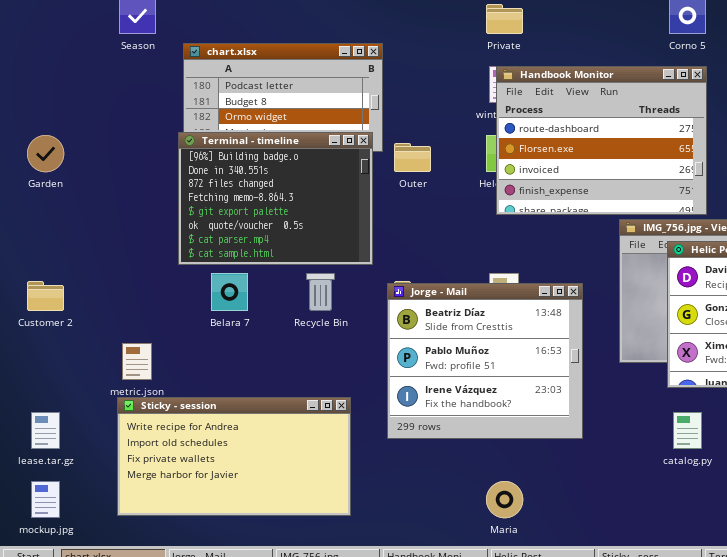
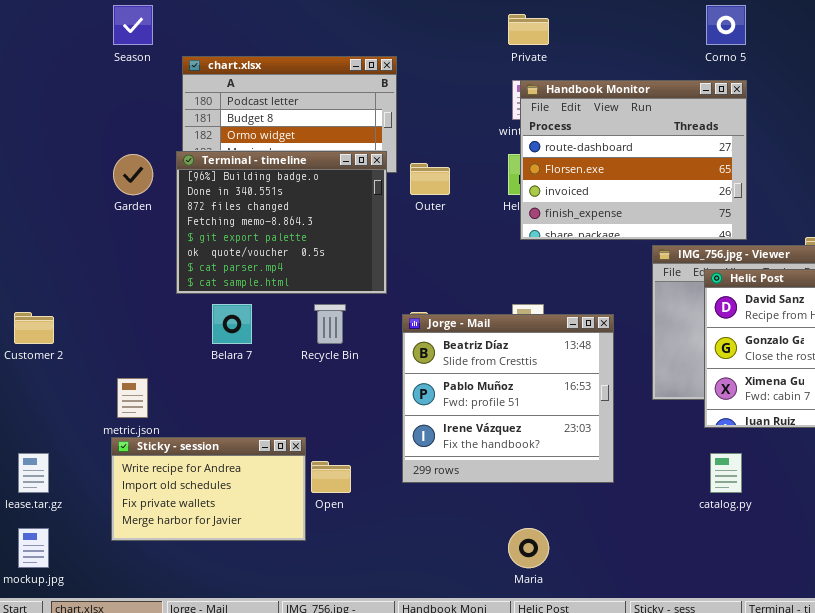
Garden: [27,135,64,172] -> [113,154,153,195], moved
Sticky - session: [117,397,351,516] -> [111,437,306,541], resized

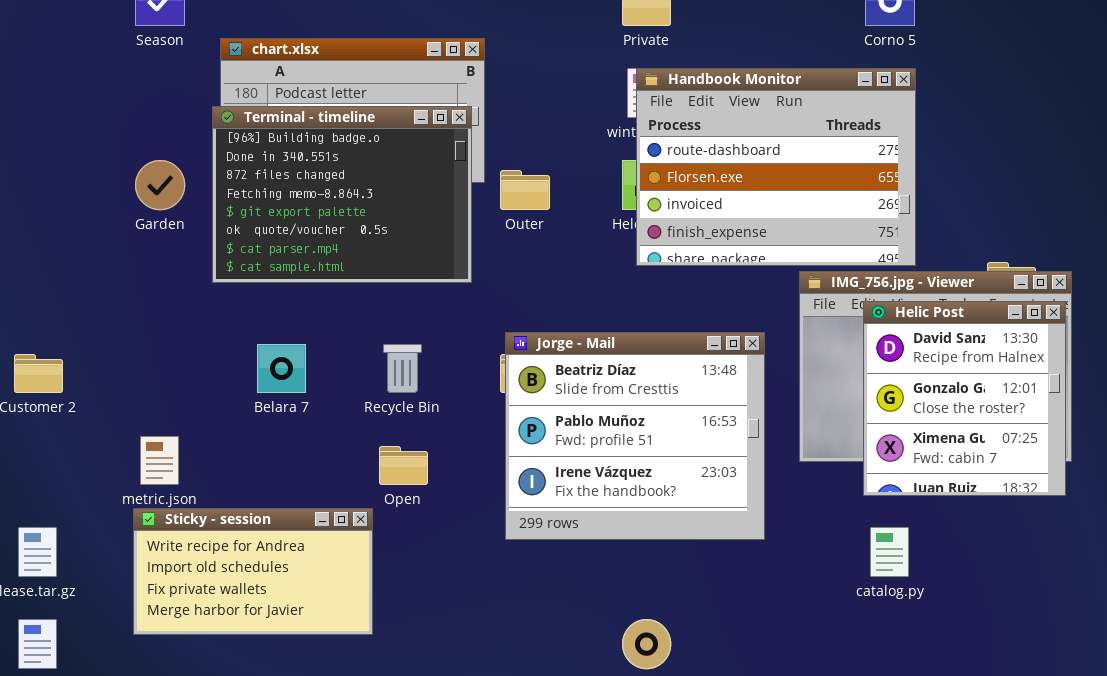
Terminal - timeline: [176,151,387,294] -> [212,106,472,283], moved
Jorge - Mail: [402,314,614,483] -> [505,332,765,540], moved
Open: [311,461,351,493] -> [379,446,428,485], moved

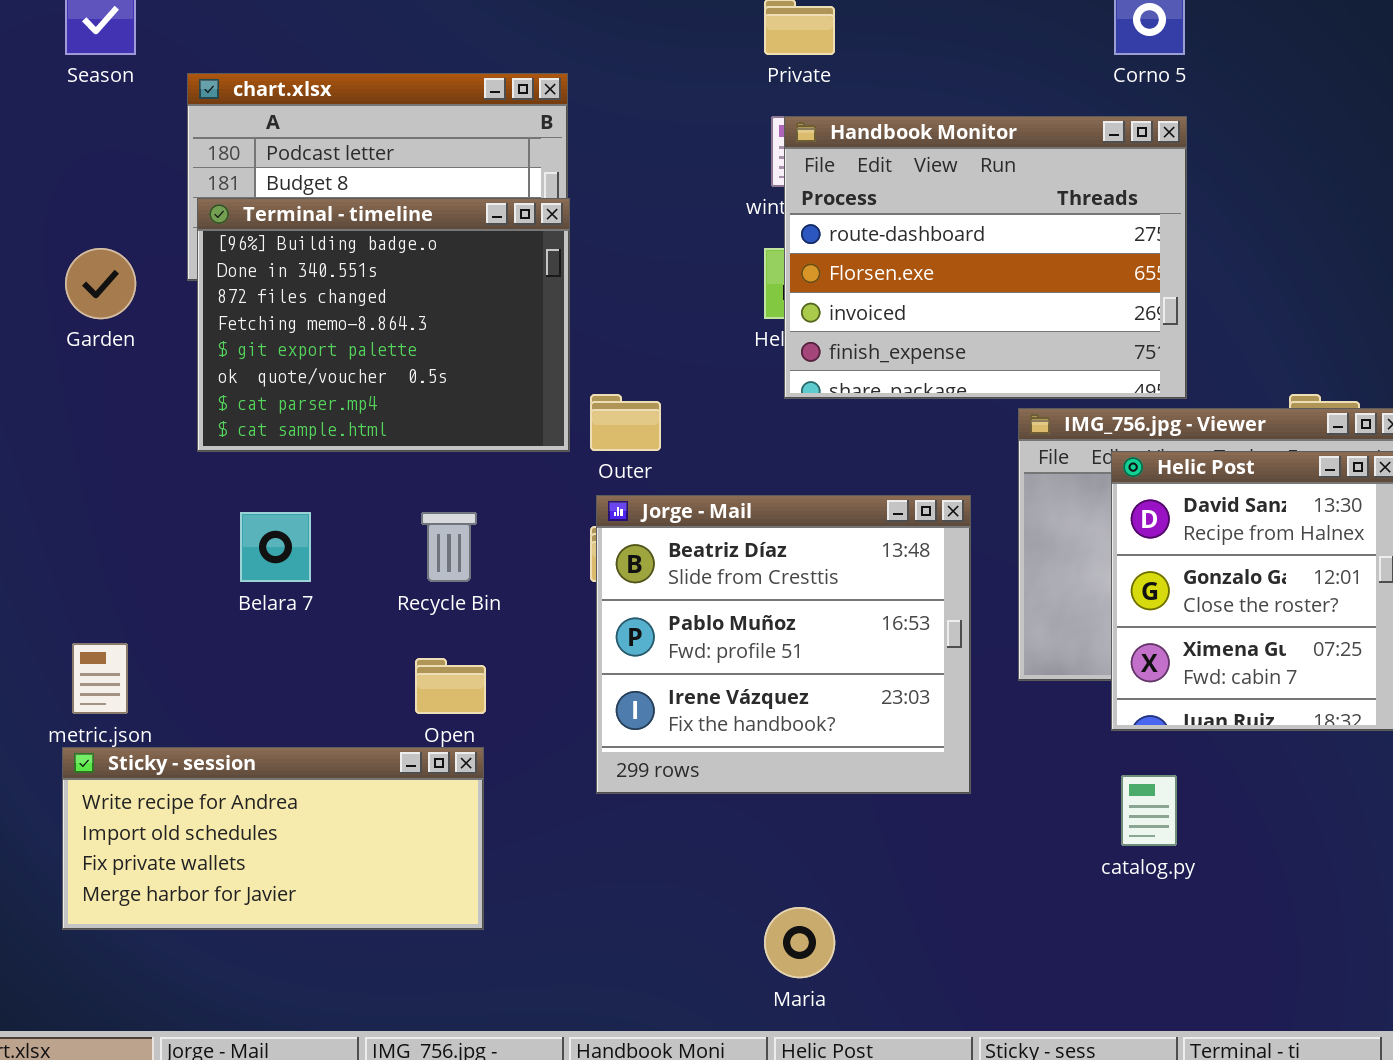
Terminal - timeline: [212,106,472,283] -> [197,198,570,452], moved
Outer: [500,170,550,210] -> [590,394,661,451], moved
Sticky - session: [133,508,373,635] -> [62,747,484,930], resized

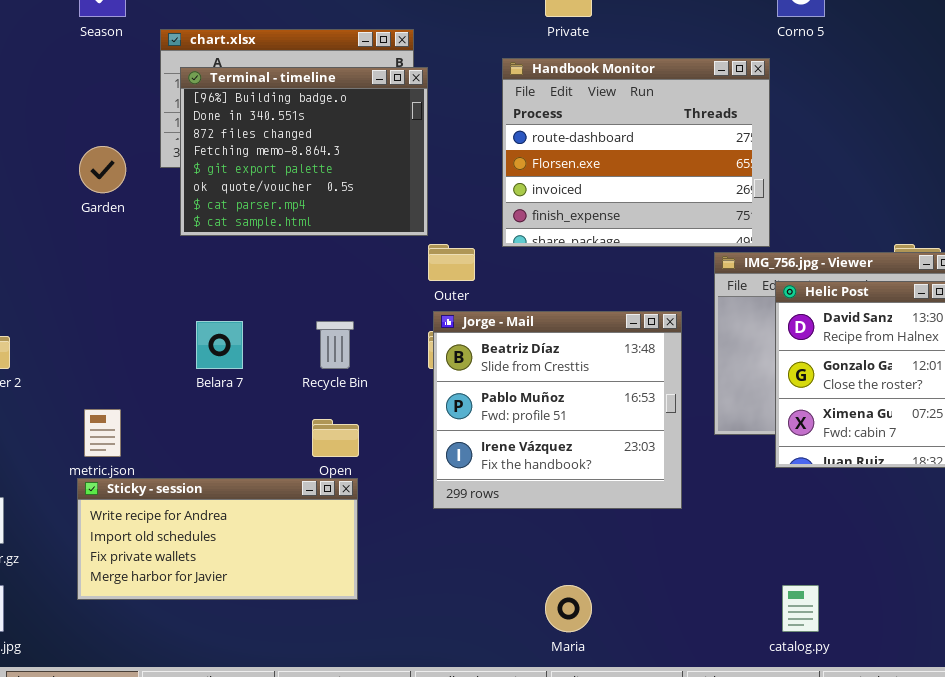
Handbook Monitor: [784,116,1187,399] -> [502,58,770,247], moved
Terminal - timeline: [197,198,570,452] -> [180,67,428,236], moved
catalog.py: [1121,775,1177,846] -> [782,585,819,632], moved

